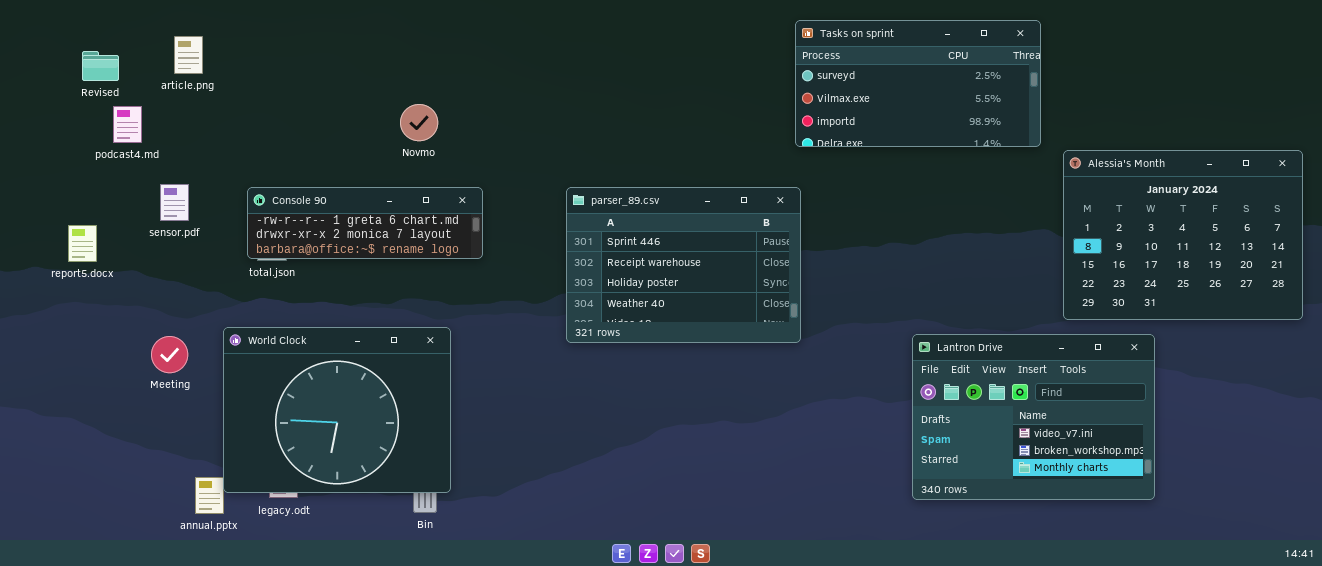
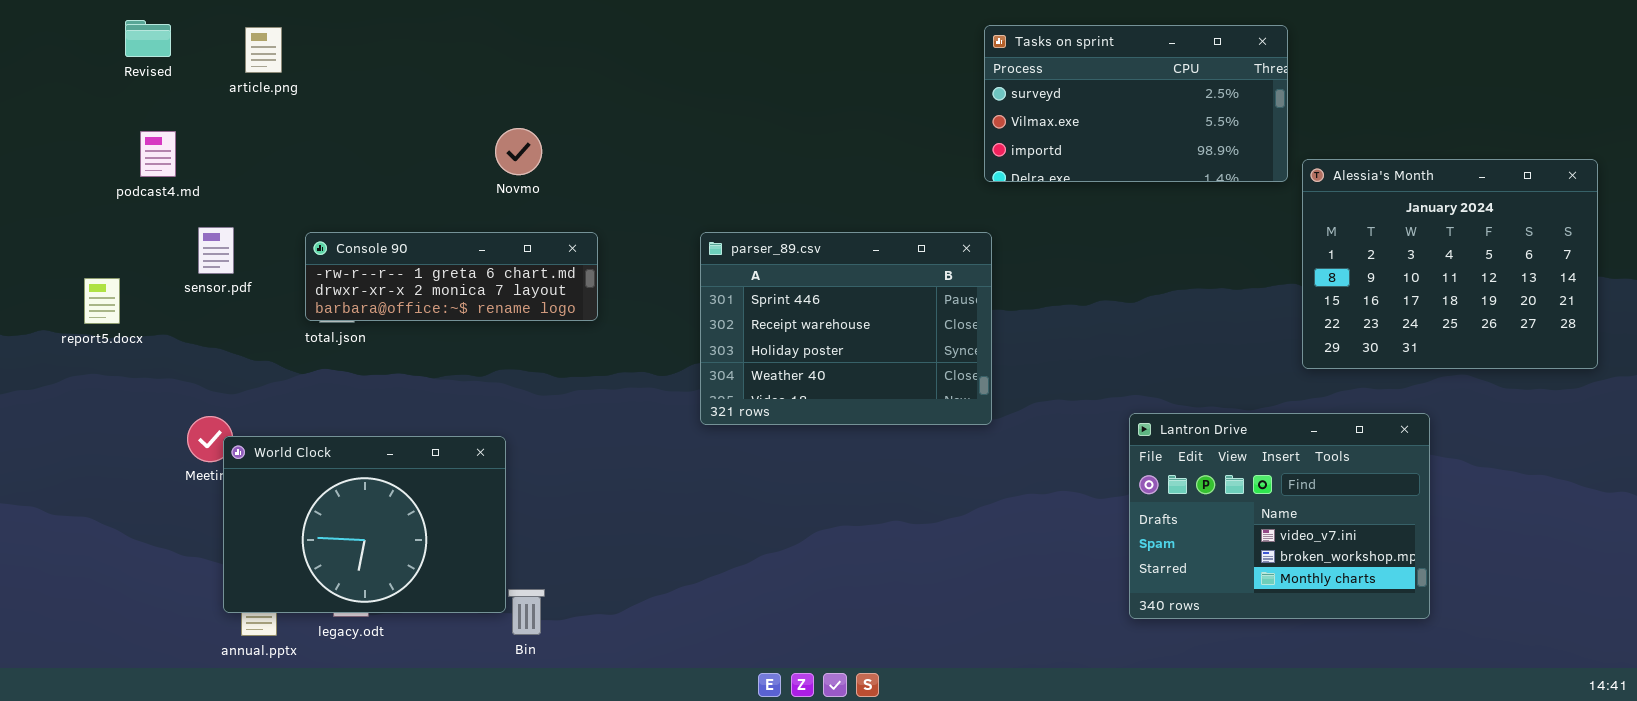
article.png: [174,36,203,74] -> [245,27,282,73], moved
Revised: [82,51,119,81] -> [125,20,171,57], moved
Alessia's Month: [1063,150,1303,320] -> [1302,159,1598,369], moved
World Clock: [223,327,451,493] -> [223,436,506,613], moved, resized

